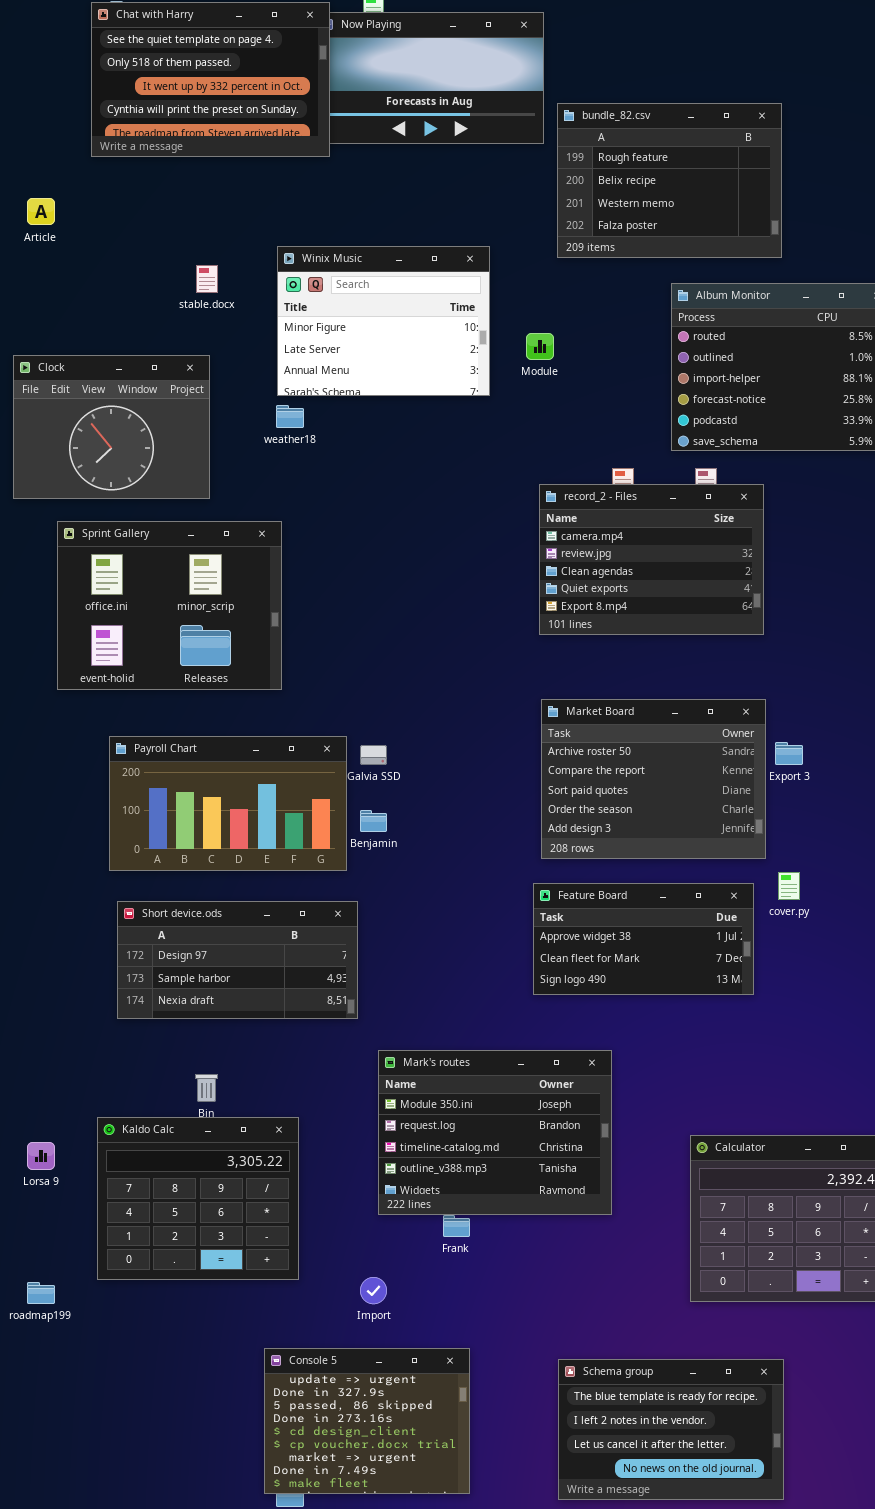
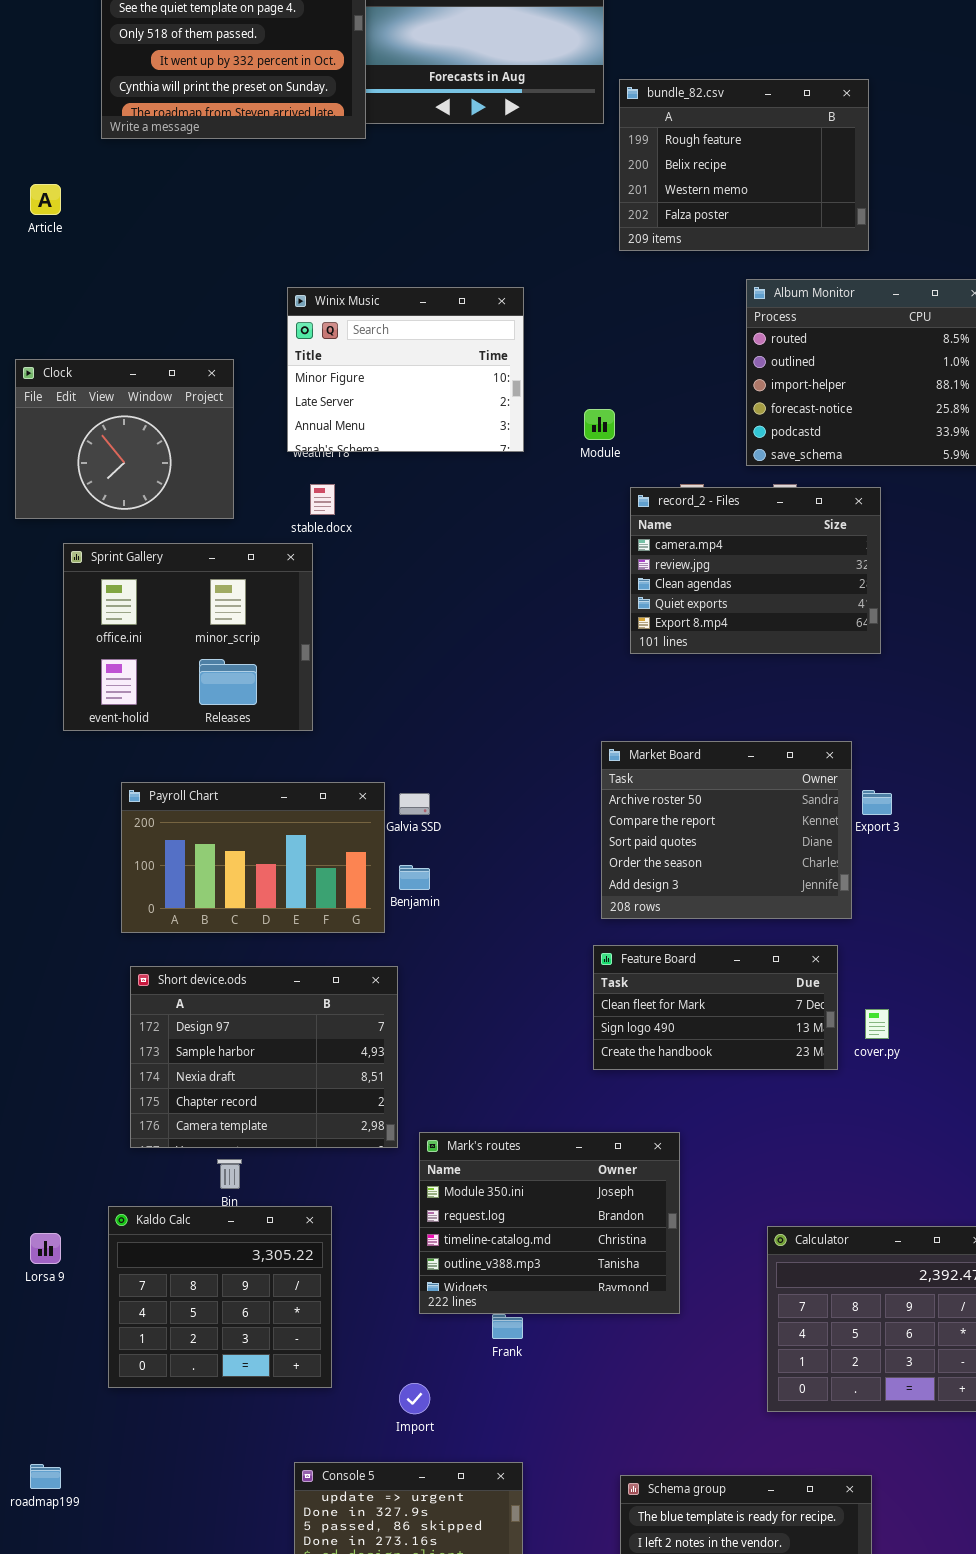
Winix Music: [277,246,490,396] -> [287,287,524,452], moved
stable.docx: [196,265,218,293] -> [310,484,335,515], moved
Module: [526,333,554,360] -> [584,409,615,440], moved
record_2 - Files: [539,484,764,635] -> [630,487,881,654], moved
cover.py: [778,872,800,900] -> [865,1009,889,1039], moved
Feature Board: [533,883,754,995] -> [593,945,838,1070], scrolled down 1 row
Short device.ods: [117,901,358,1019] -> [130,966,398,1148], resized
roadmap199: [27,1282,55,1304] -> [30,1464,61,1489], moved

